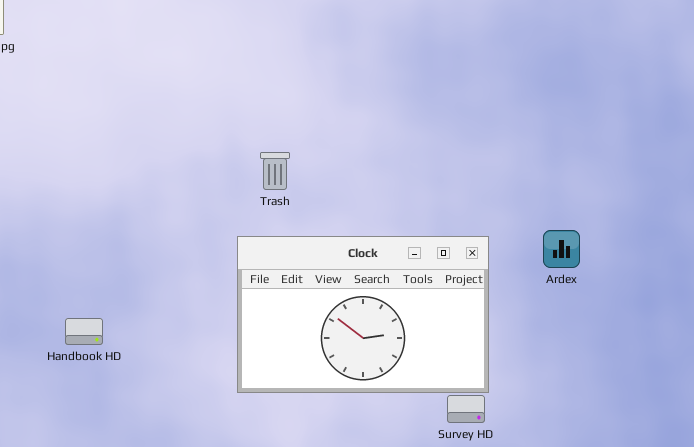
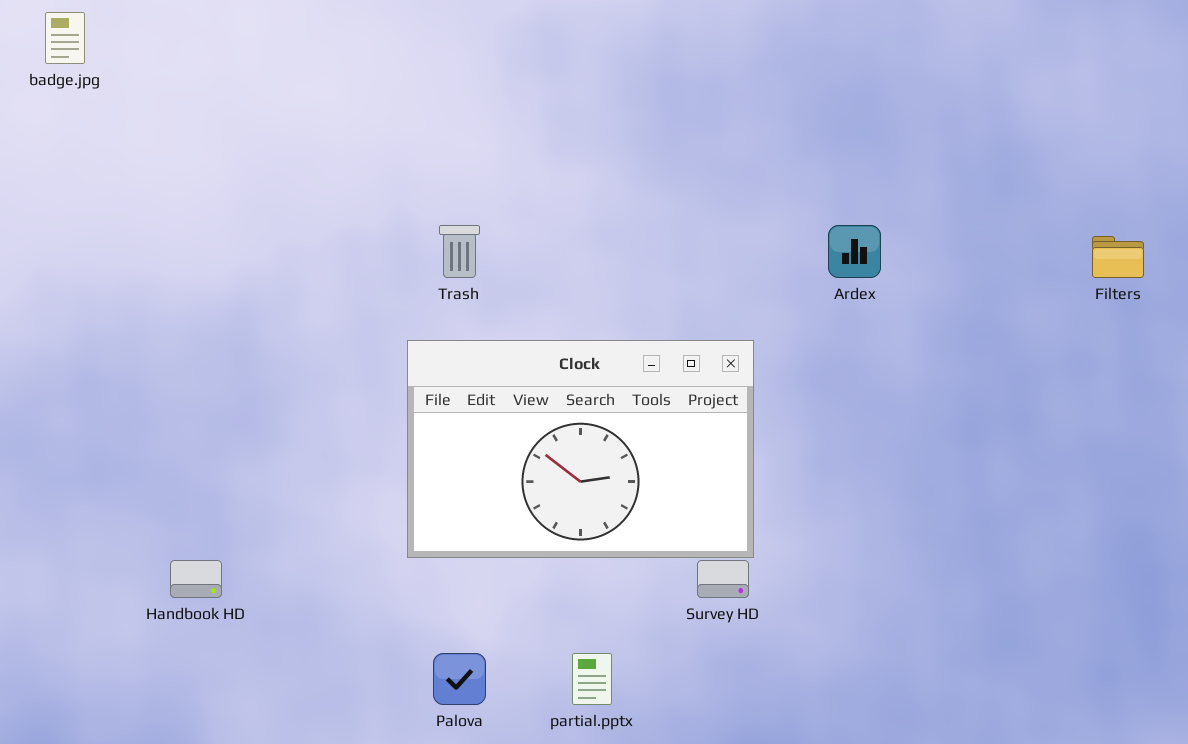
Ardex: [543,230,580,268] -> [828,225,881,278], moved
Handbook HD: [65,318,103,345] -> [170,560,222,598], moved

